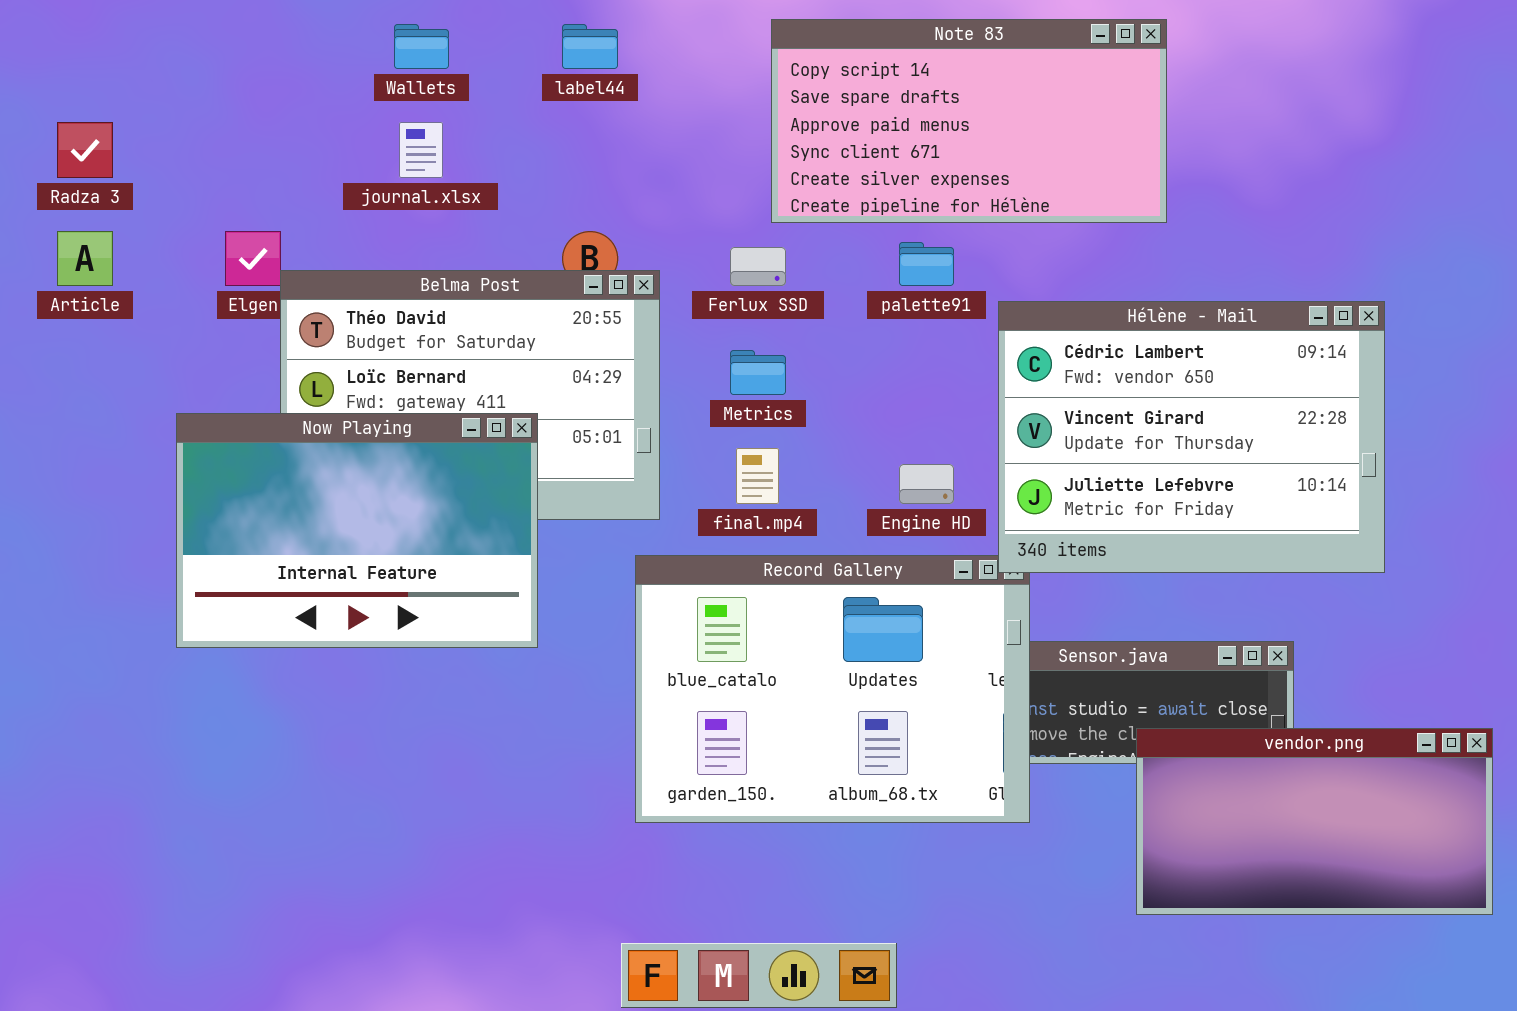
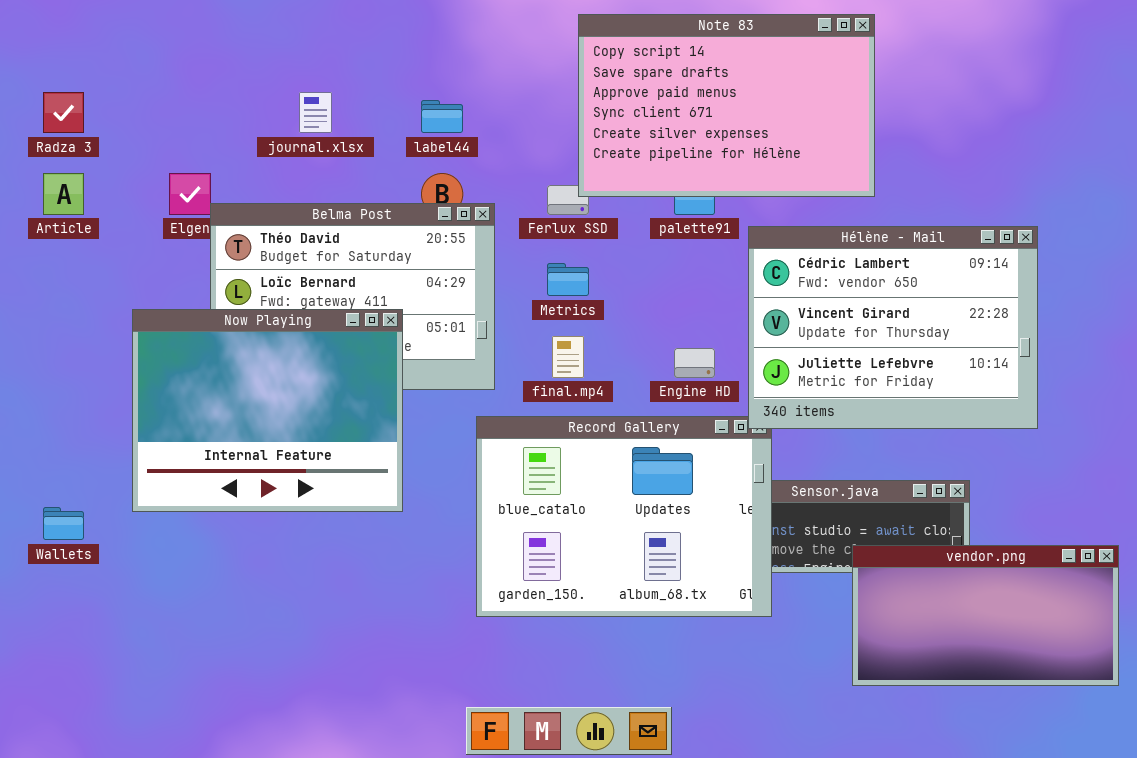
Note 83: [771,19,1167,223] -> [578,14,875,197], resized
Wallets: [394,24,449,69] -> [43,507,84,540], moved
label44: [562,24,618,69] -> [421,100,463,133], moved
Now Playing: [176,413,538,648] -> [132,309,403,512], resized

